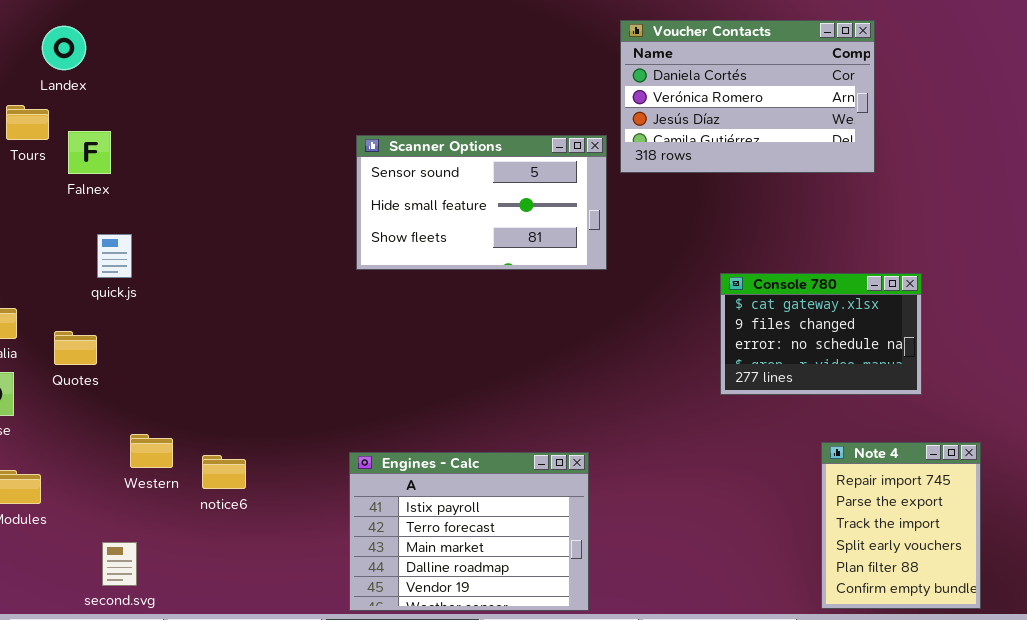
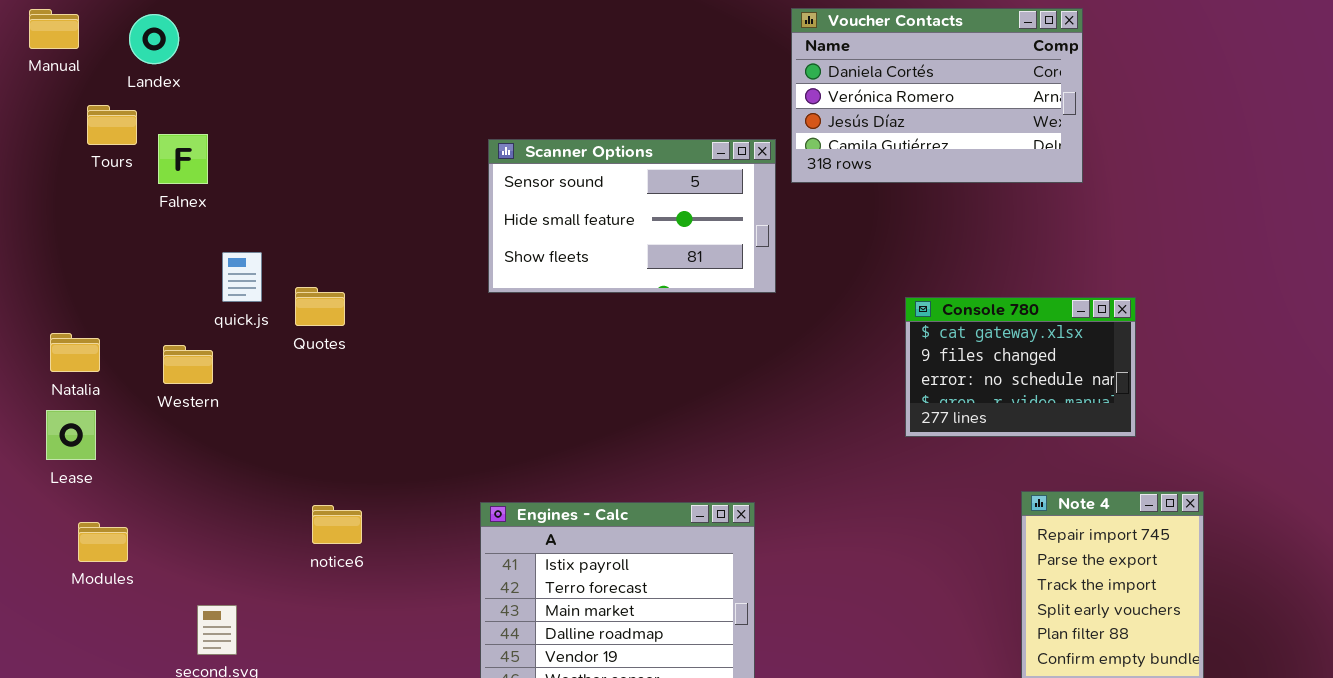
quick.js: [97,234,132,278] -> [222,252,262,302], moved
Quotes: [54,331,97,365] -> [295,287,345,326], moved
Western: [130,434,173,468] -> [163,345,213,384], moved

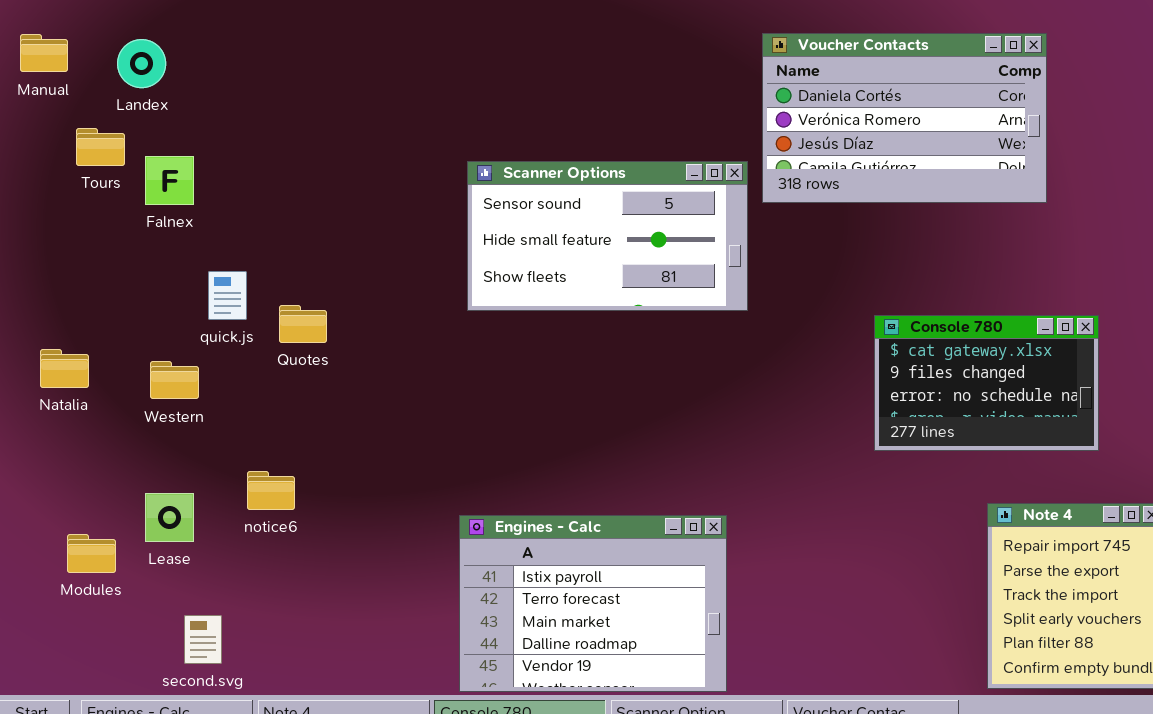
Lease: [46,410,96,460] -> [145,493,194,542], moved
notice6: [312,505,362,544] -> [247,471,295,510], moved

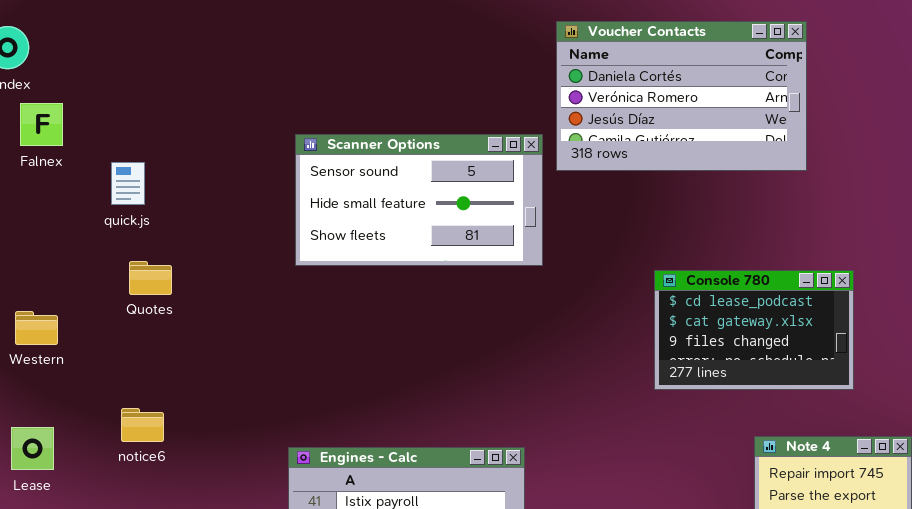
Falnex: [145,156,194,205] -> [20,103,63,146], moved
quick.js: [208,271,247,320] -> [111,162,145,205], moved
Console 780: [874,315,1099,451] -> [654,270,854,390], scrolled up 1 row
notice6: [247,471,295,510] -> [121,408,164,442], moved

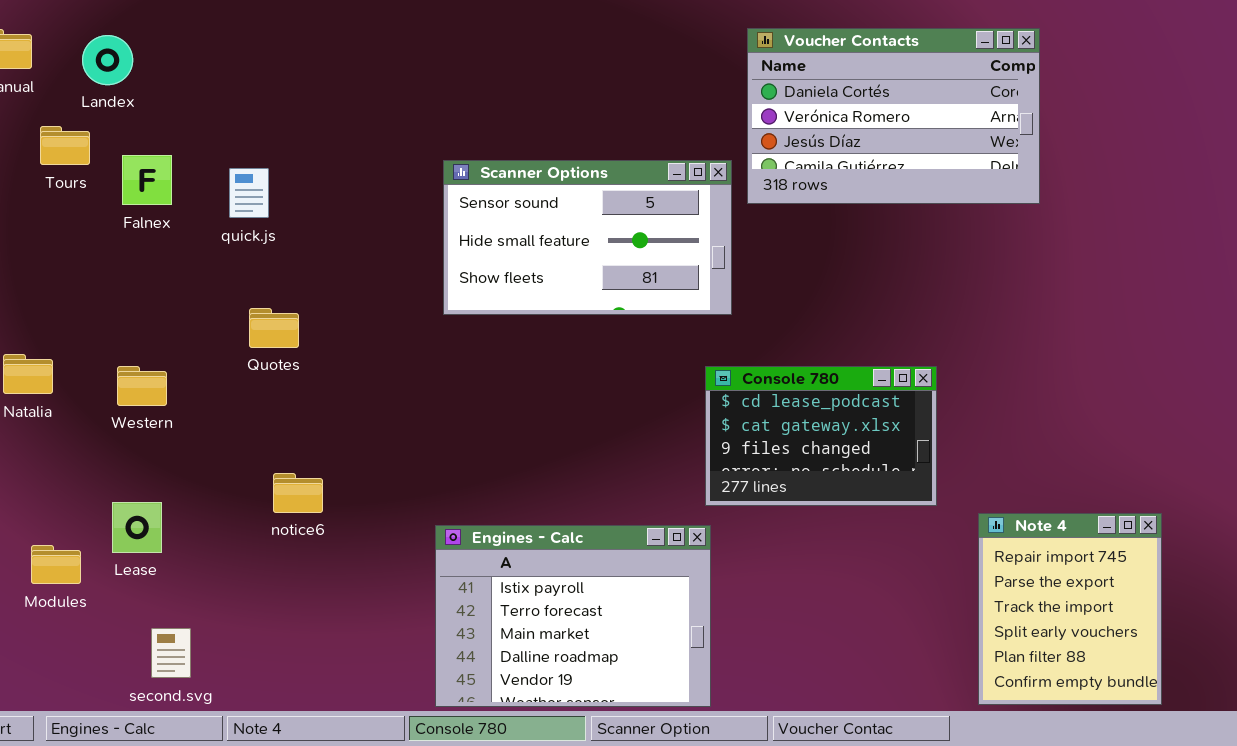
Falnex: [20,103,63,146] -> [122,155,172,205], moved
quick.js: [111,162,145,205] -> [229,168,269,218], moved
Console 780: [654,270,854,390] -> [705,366,937,506], moved
notice6: [121,408,164,442] -> [273,473,323,513], moved

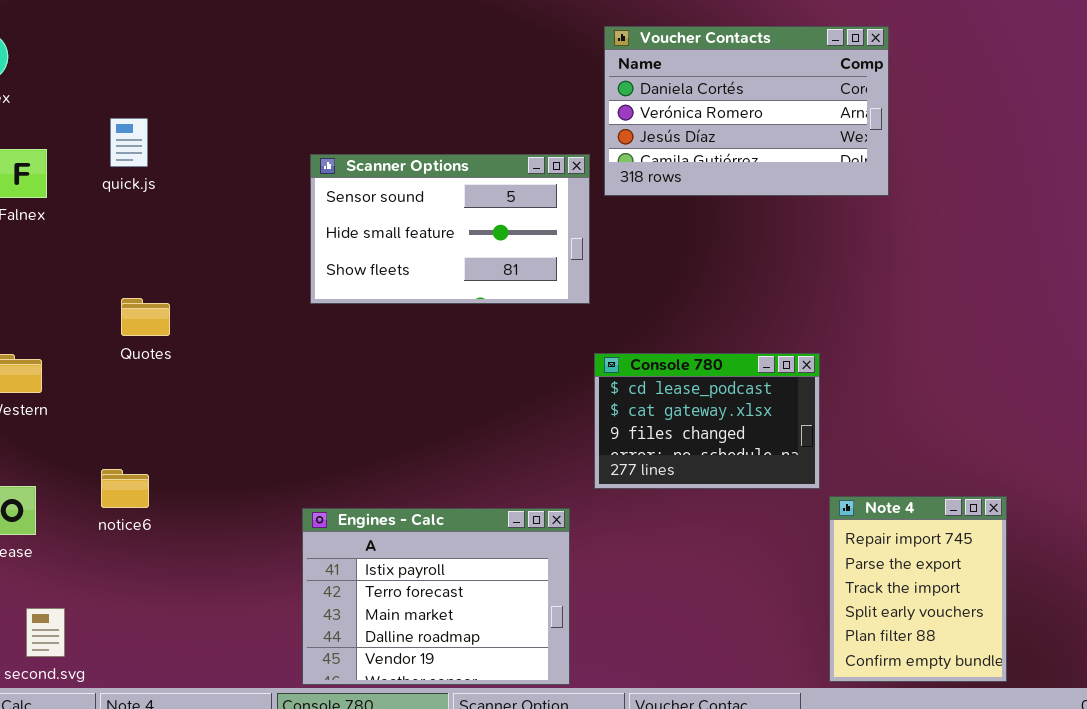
quick.js: [229,168,269,218] -> [110,118,148,167], moved
Console 780: [705,366,937,506] -> [594,353,820,489], moved
notice6: [273,473,323,513] -> [101,469,149,508], moved

